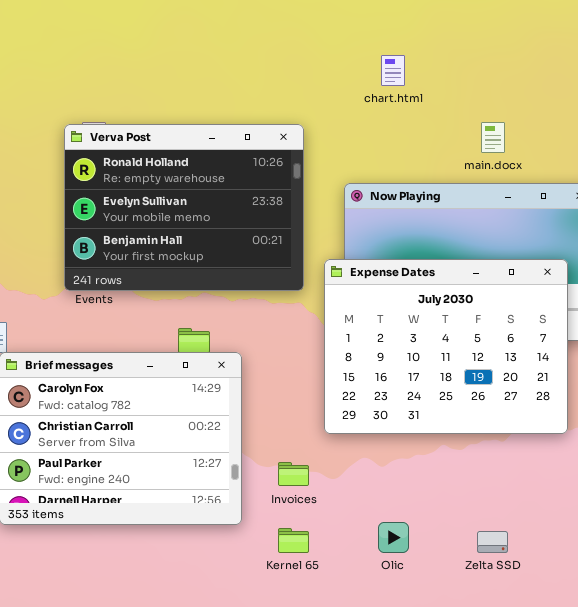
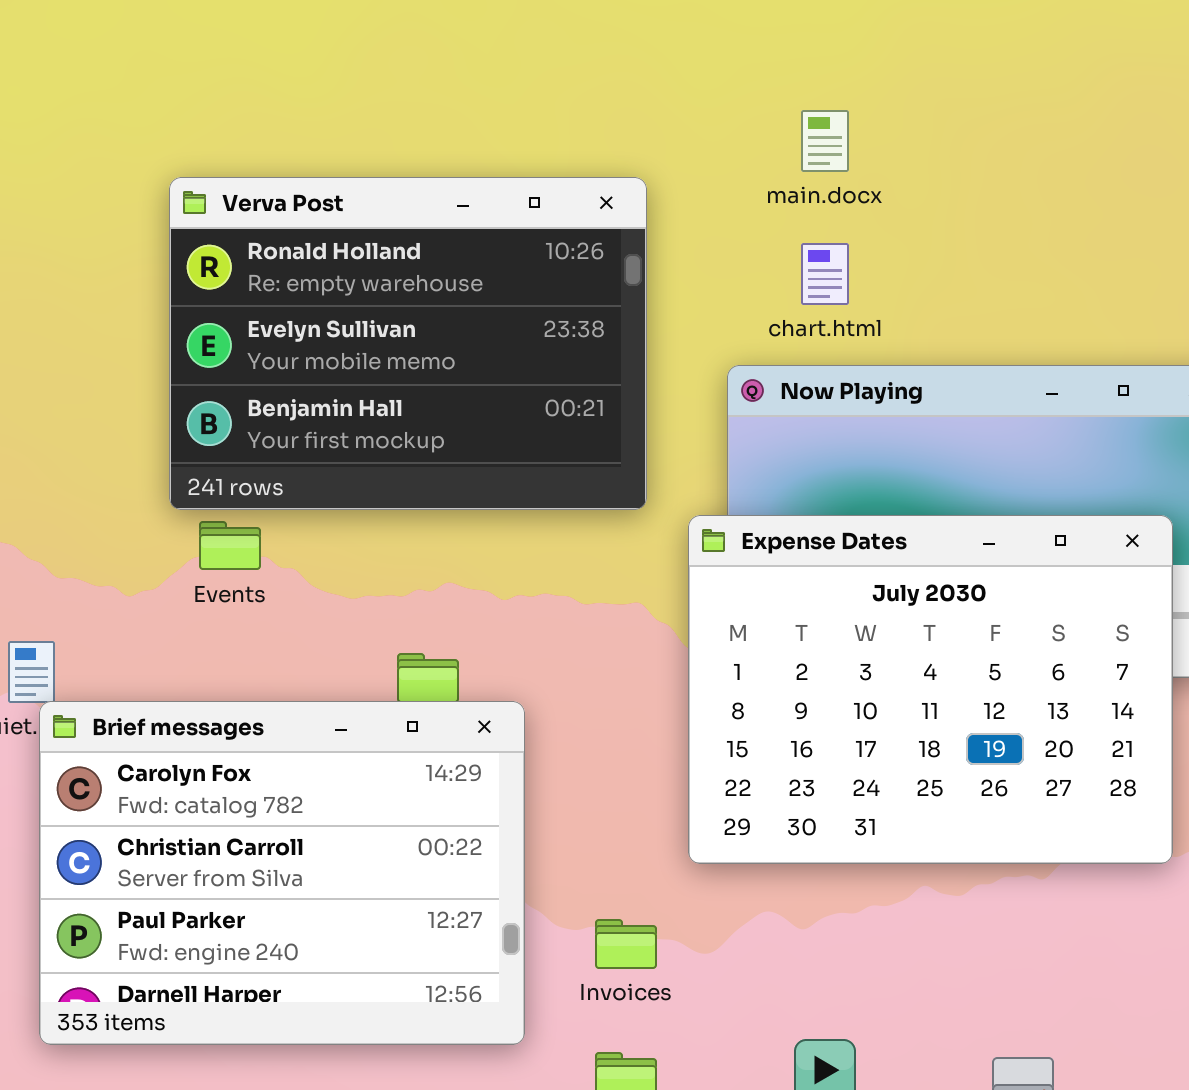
chart.html: [381,55,405,86] -> [801,243,849,305], moved
main.docx: [481,122,505,153] -> [801,110,849,172], moved
Verva Post: [64,124,304,291] -> [169,177,647,510], moved

